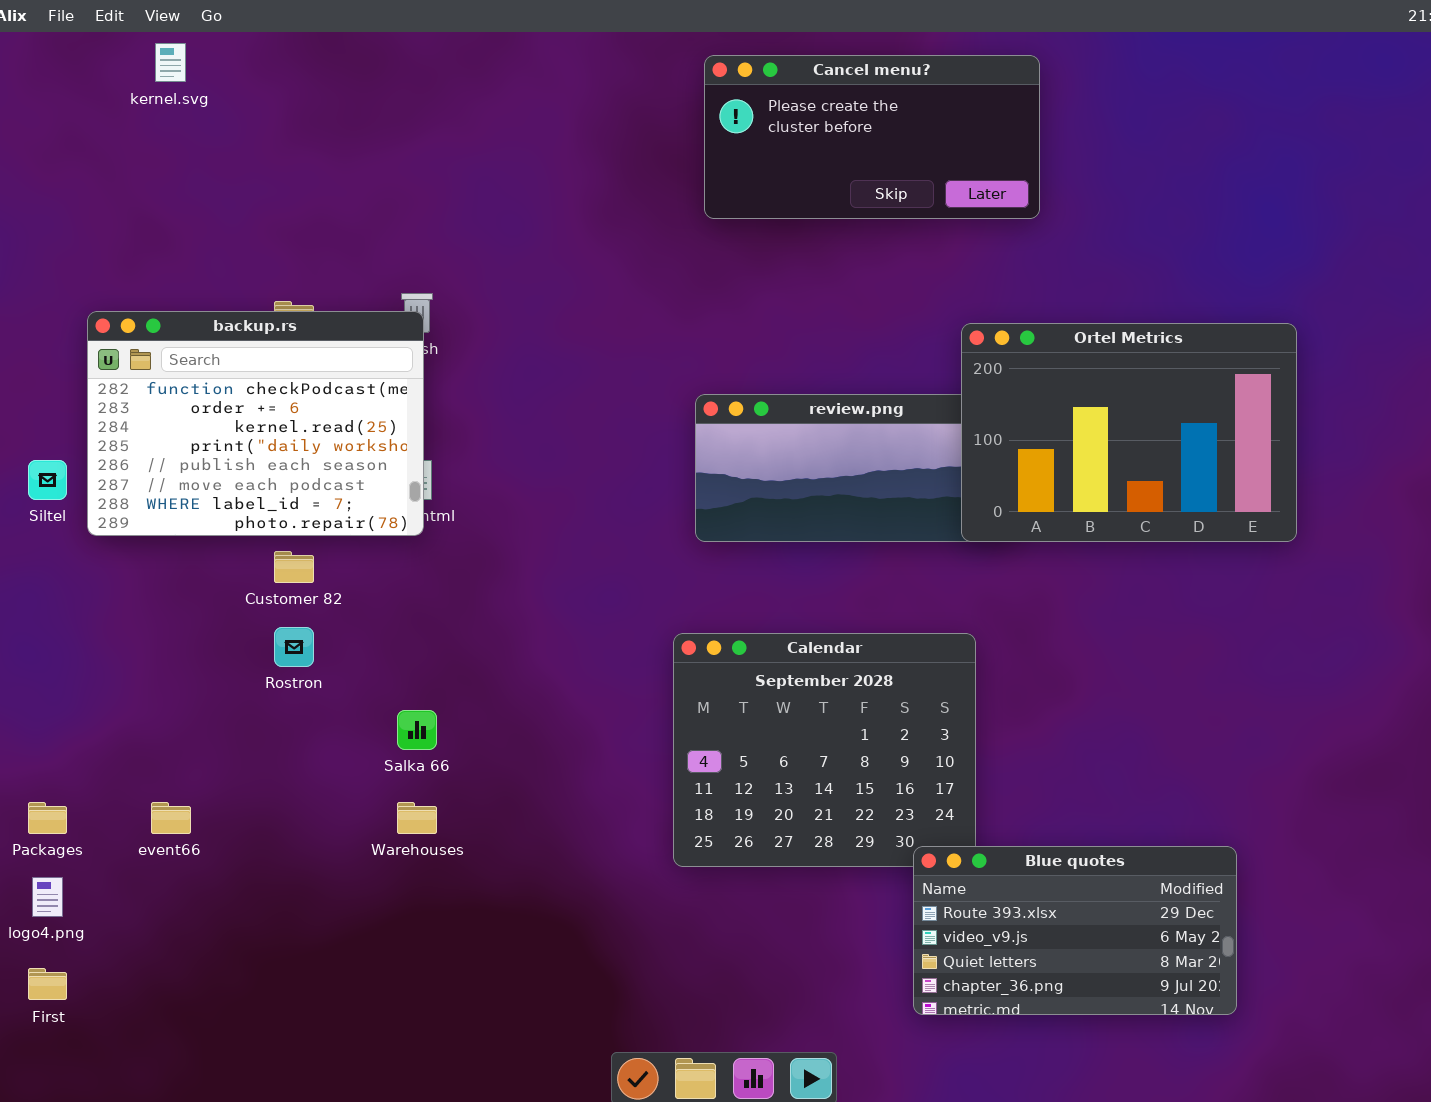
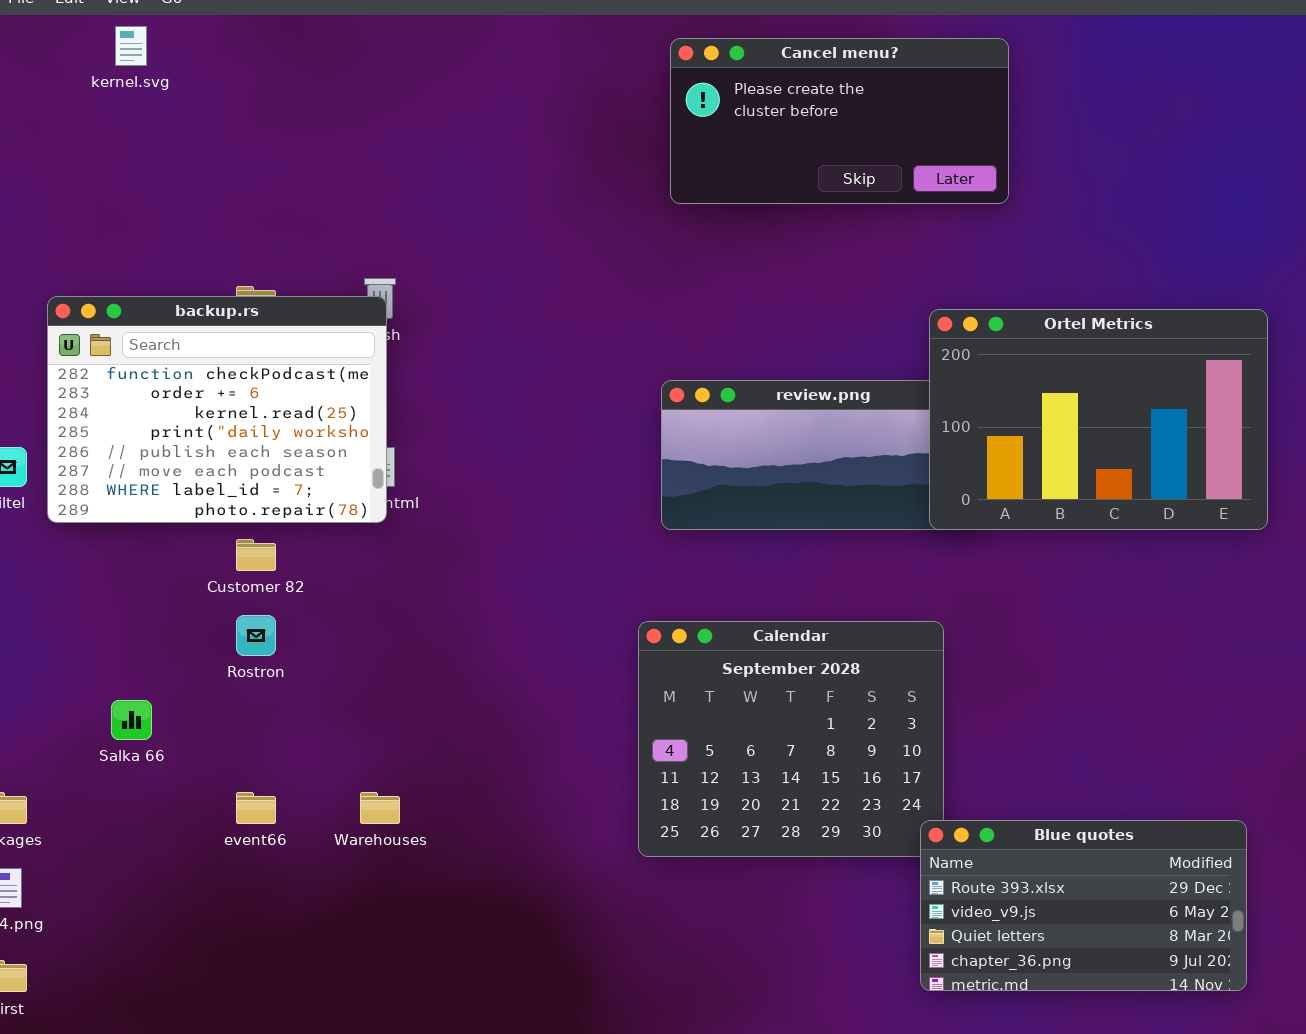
Salka 66: [397,710,437,750] -> [111,700,152,740], moved
event66: [151,802,191,834] -> [236,792,276,824], moved
Blue quotes: [913,846,1237,1015] -> [920,820,1247,991], moved

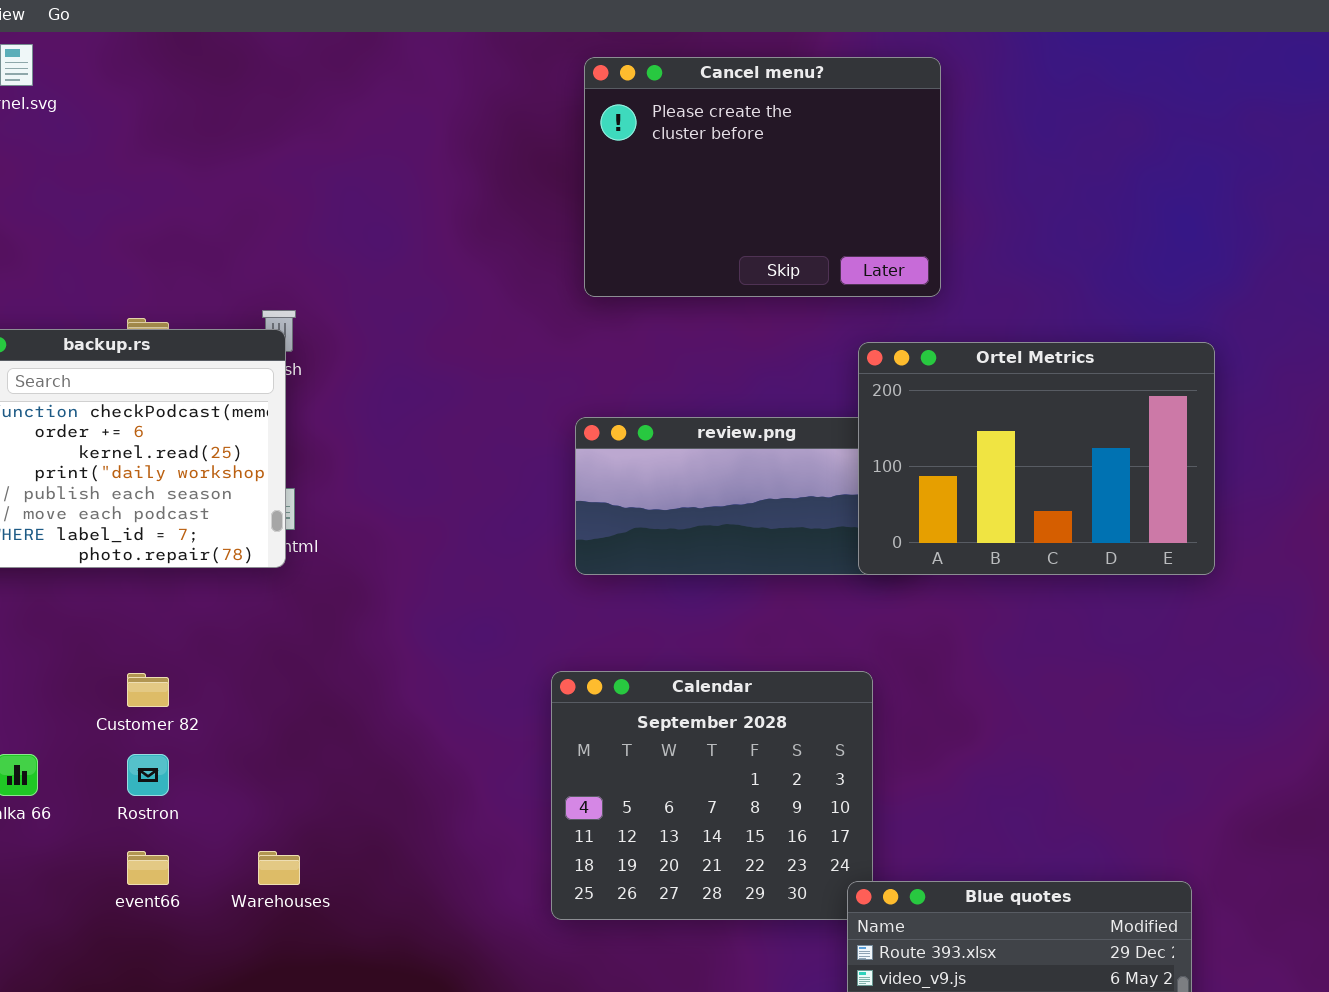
Cancel menu?: [670,38,1009,204] -> [584,57,941,297], resized
Customer 82: [236,539,276,571] -> [127,673,169,707], moved
Rostron: [236,615,276,656] -> [127,754,169,796], moved

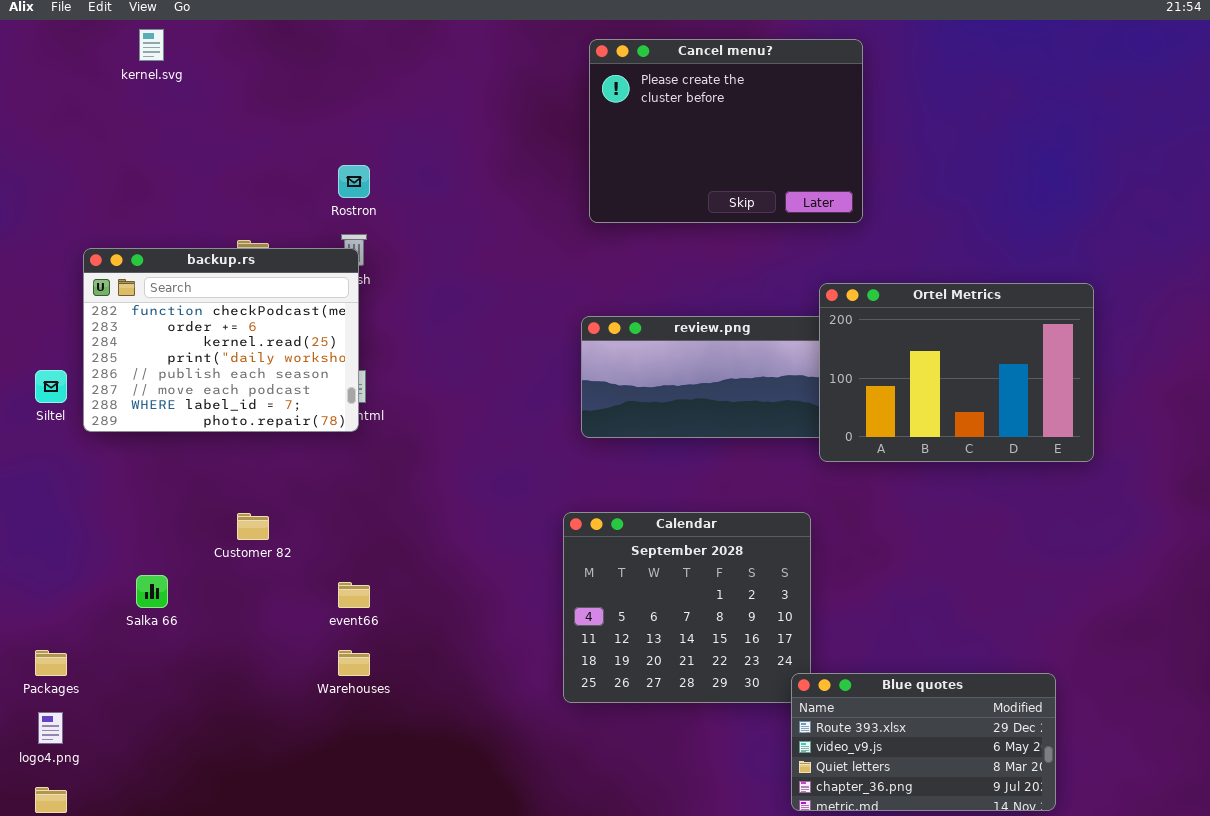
Ortel Metrics: [858,342,1215,575] -> [819,283,1094,462], moved
Rostron: [127,754,169,796] -> [338,165,370,198], moved
event66: [127,851,169,885] -> [338,582,370,608], moved

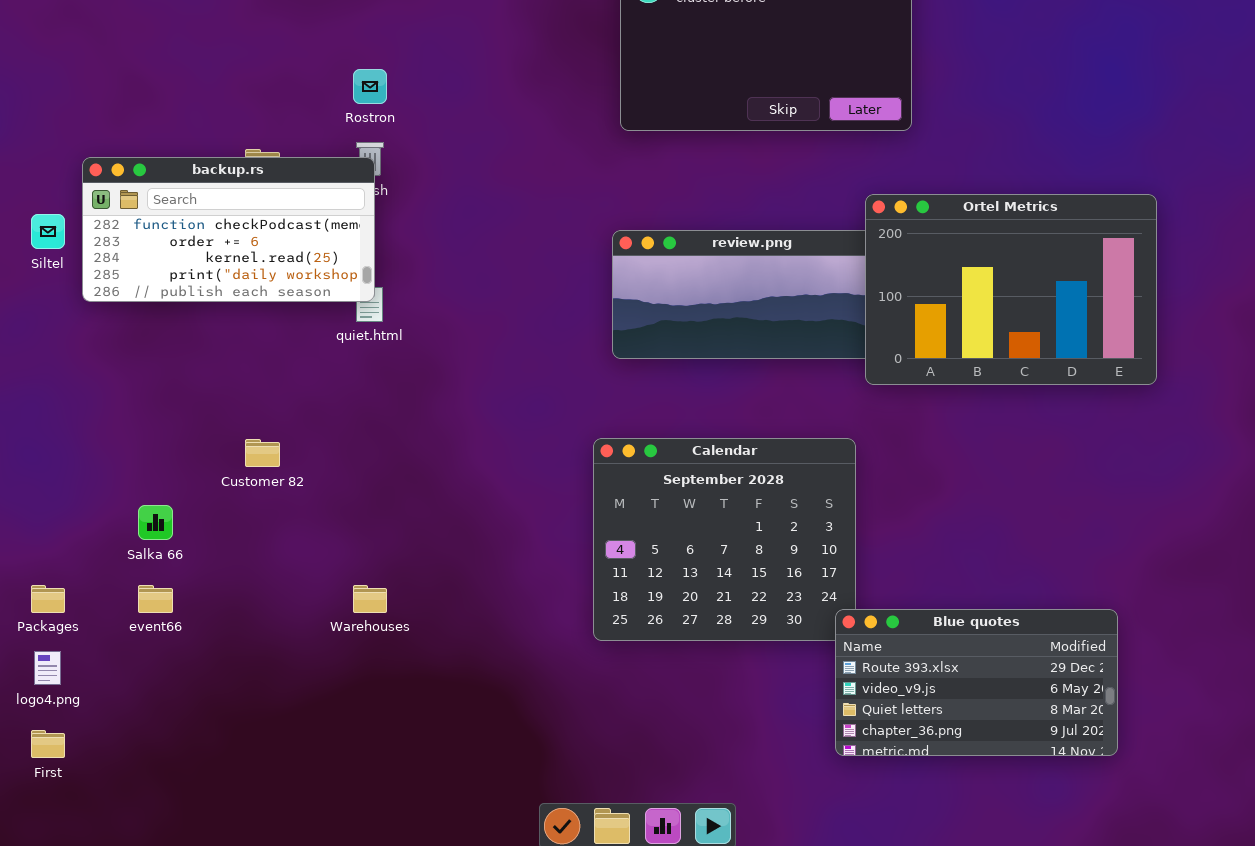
backup.rs: [83,248,359,432] -> [82,157,375,302], resized
Siltel: [35,370,67,403] -> [31,214,65,249], moved
event66: [338,582,370,608] -> [138,585,173,613], moved

